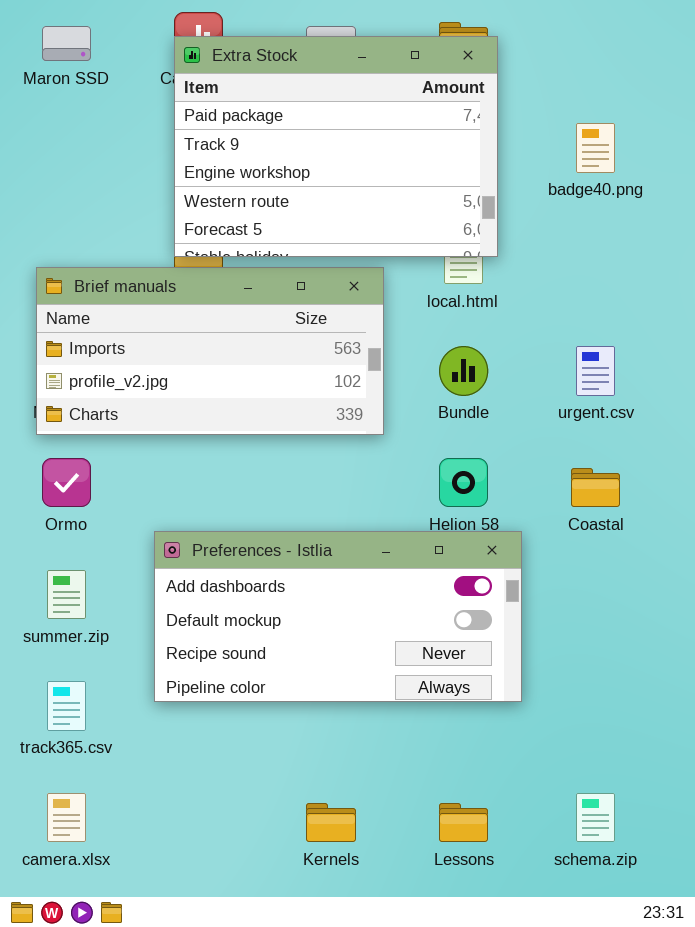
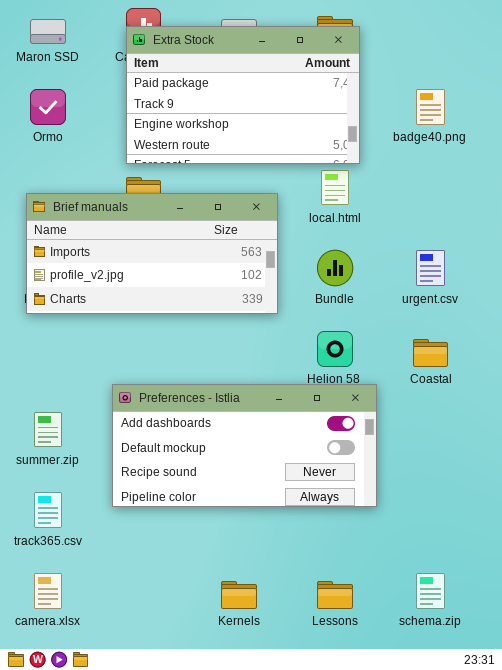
Extra Stock: [174,36,498,257] -> [126,26,360,164], resized
Ormo: [42,458,91,507] -> [30,89,66,125], moved

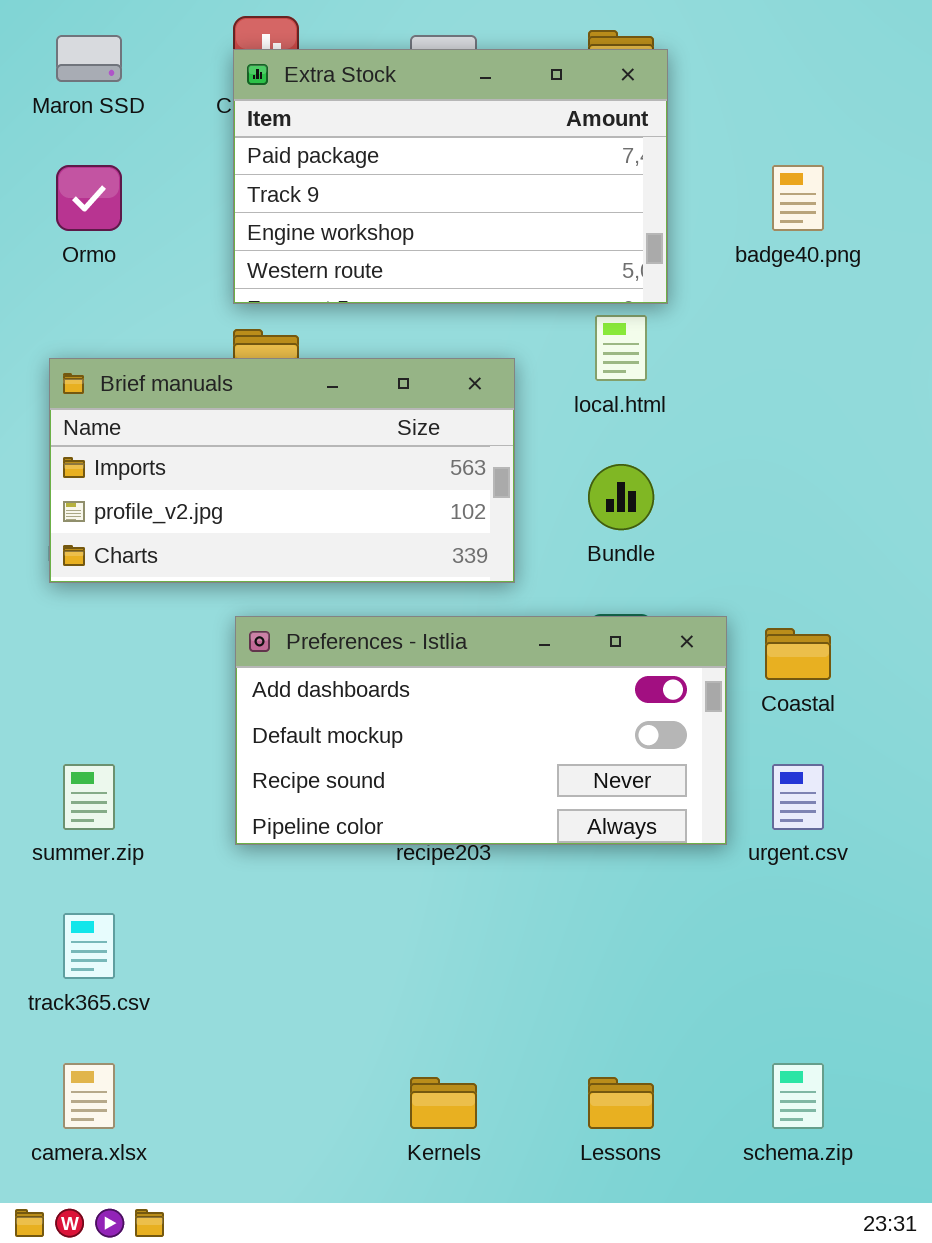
urgent.csv: [416,250,445,286] -> [772,764,824,830], moved
Preferences - Istlia: [112,384,377,507] -> [235,616,727,845], moved

